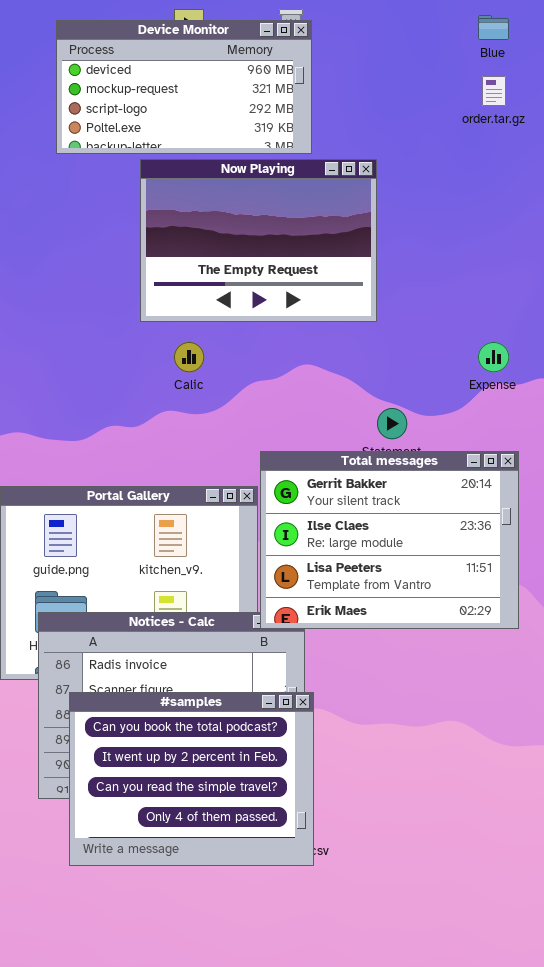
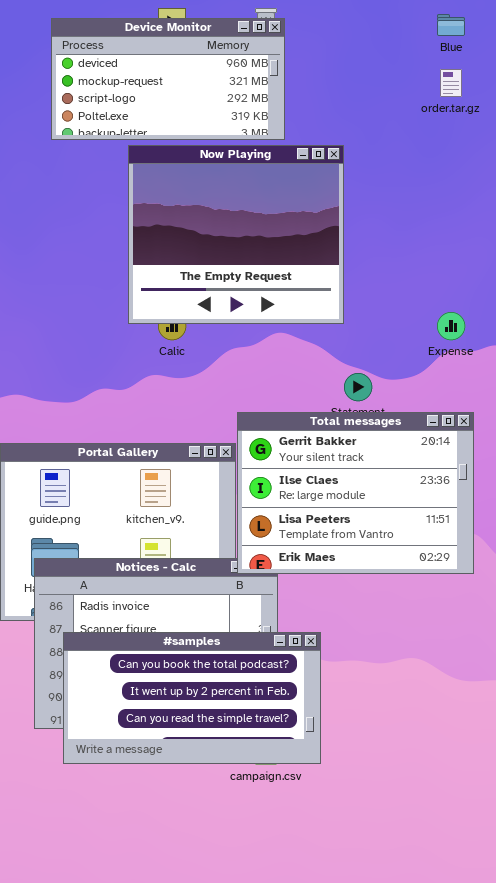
Now Playing: [140,159,377,322] -> [128,145,344,324], resized
#samples: [69,692,314,866] -> [63,632,321,764], resized

